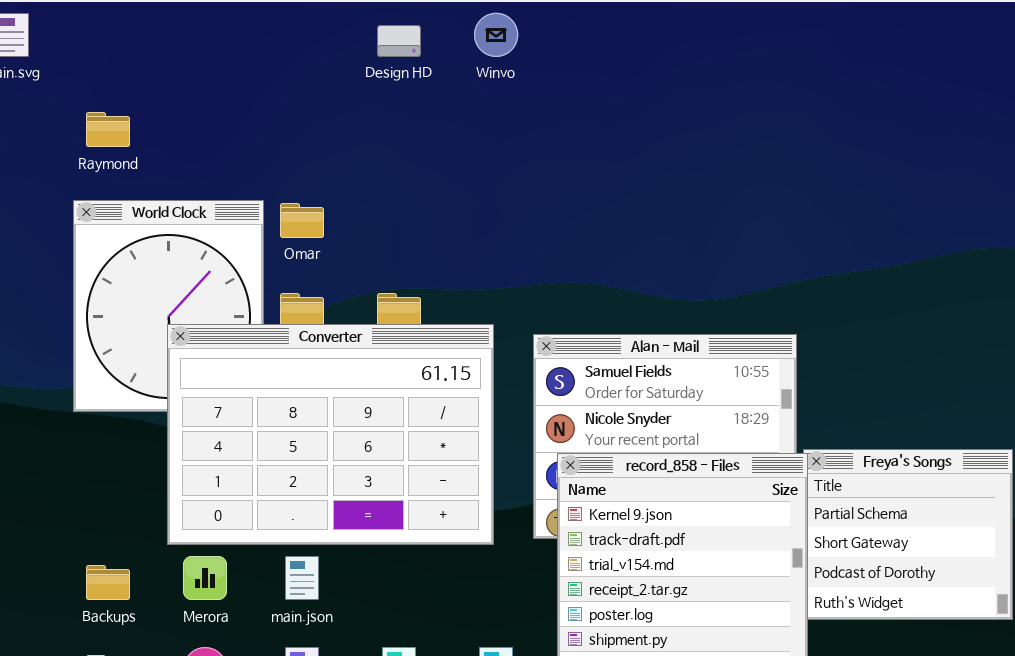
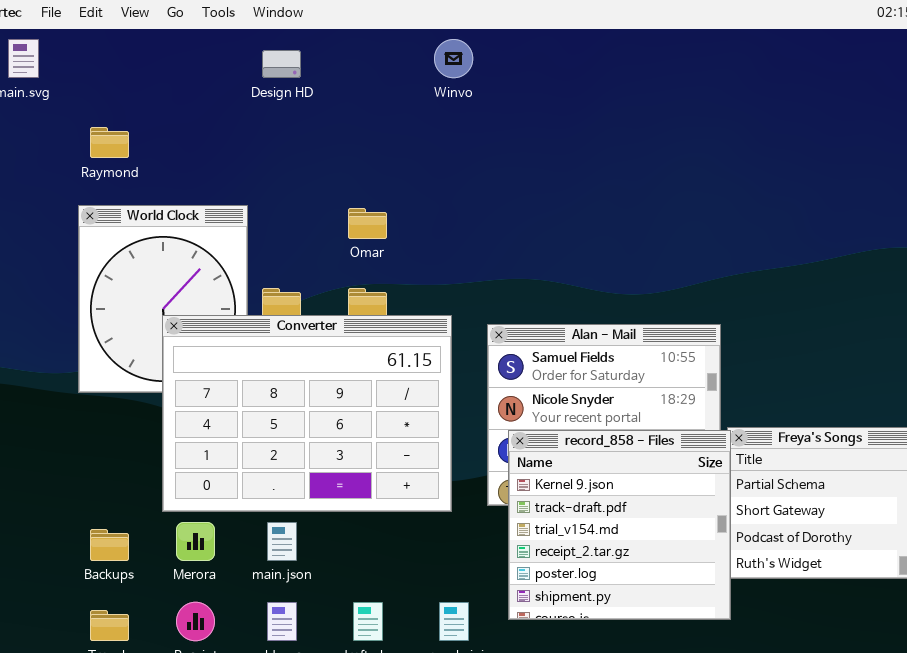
Design HD: [377,25,421,57] -> [262,50,301,78], moved
Omar: [280,203,324,238] -> [348,208,387,239], moved

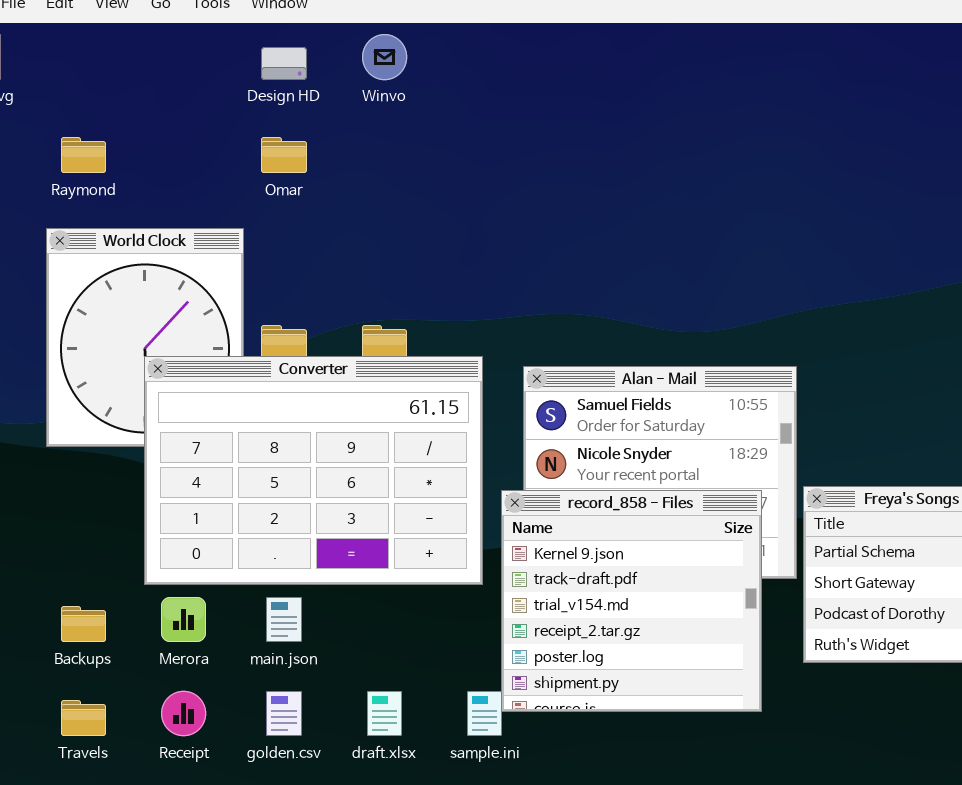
Winvo: [434,39,473,78] -> [362,34,407,80], moved
Omar: [348,208,387,239] -> [261,137,307,173], moved
record_858 - Files: [508,430,731,620] -> [501,490,762,712], moved

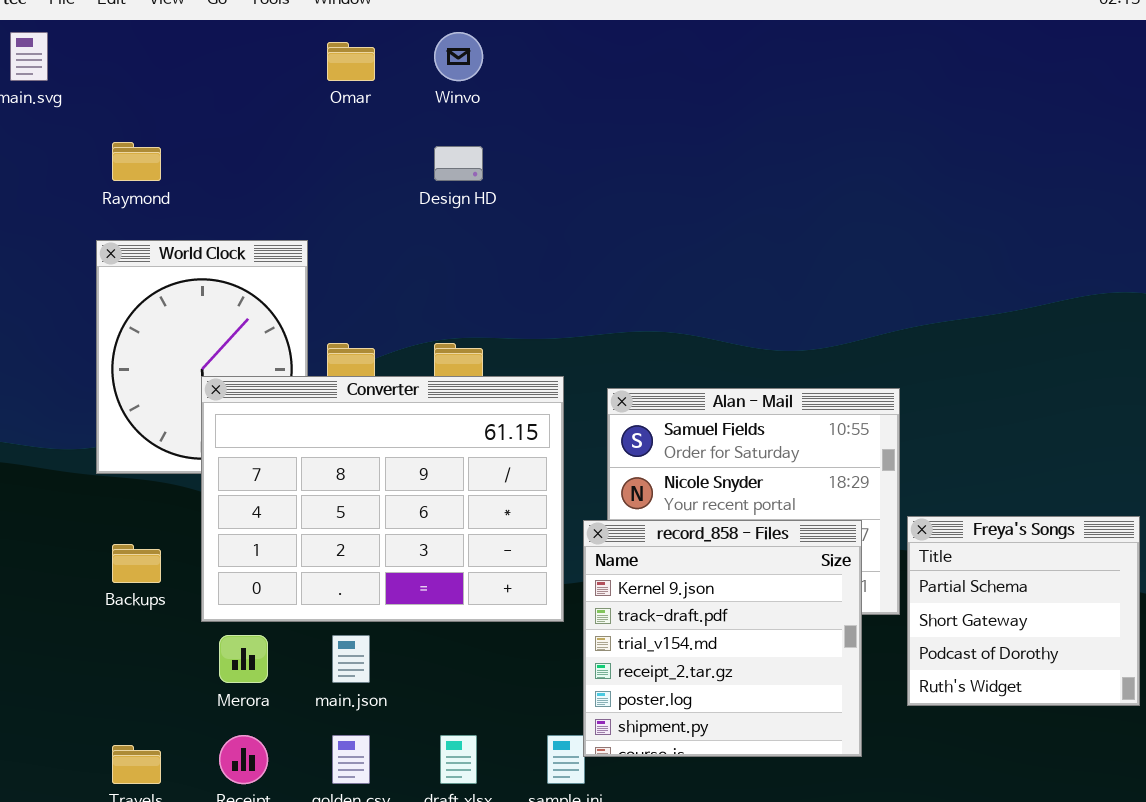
Design HD: [261,47,307,80] -> [434,146,483,181], moved
Omar: [261,137,307,173] -> [327,42,375,81], moved
Backups: [61,606,106,642] -> [112,544,161,583], moved

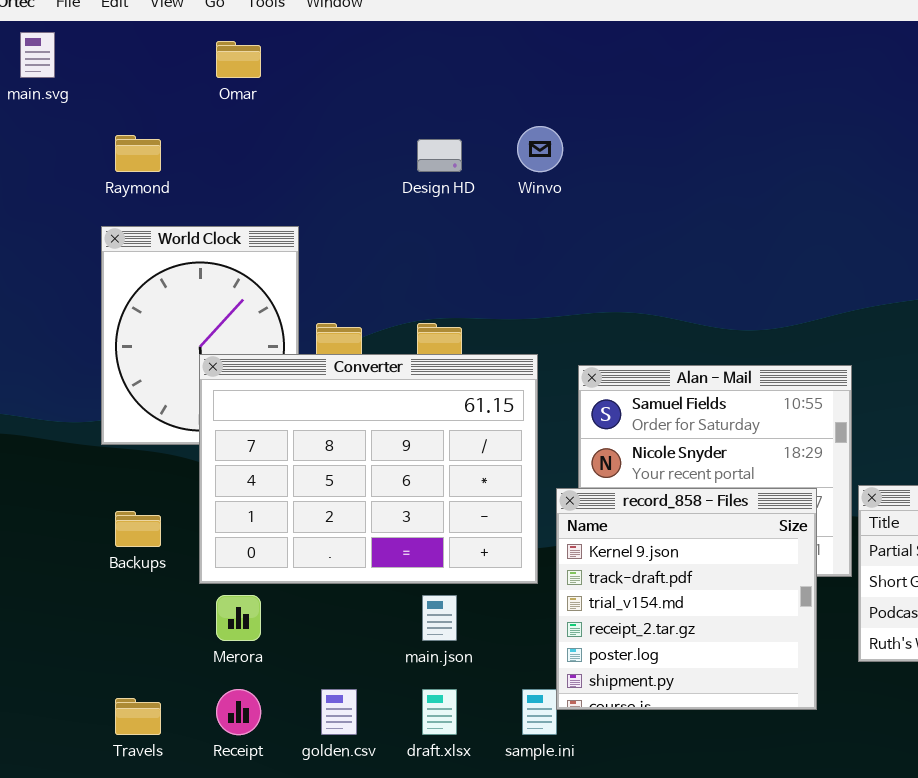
Winvo: [434,32,483,81] -> [517,126,563,172], moved
Omar: [327,42,375,81] -> [216,41,261,78], moved
main.json: [332,635,370,683] -> [422,595,457,641], moved

